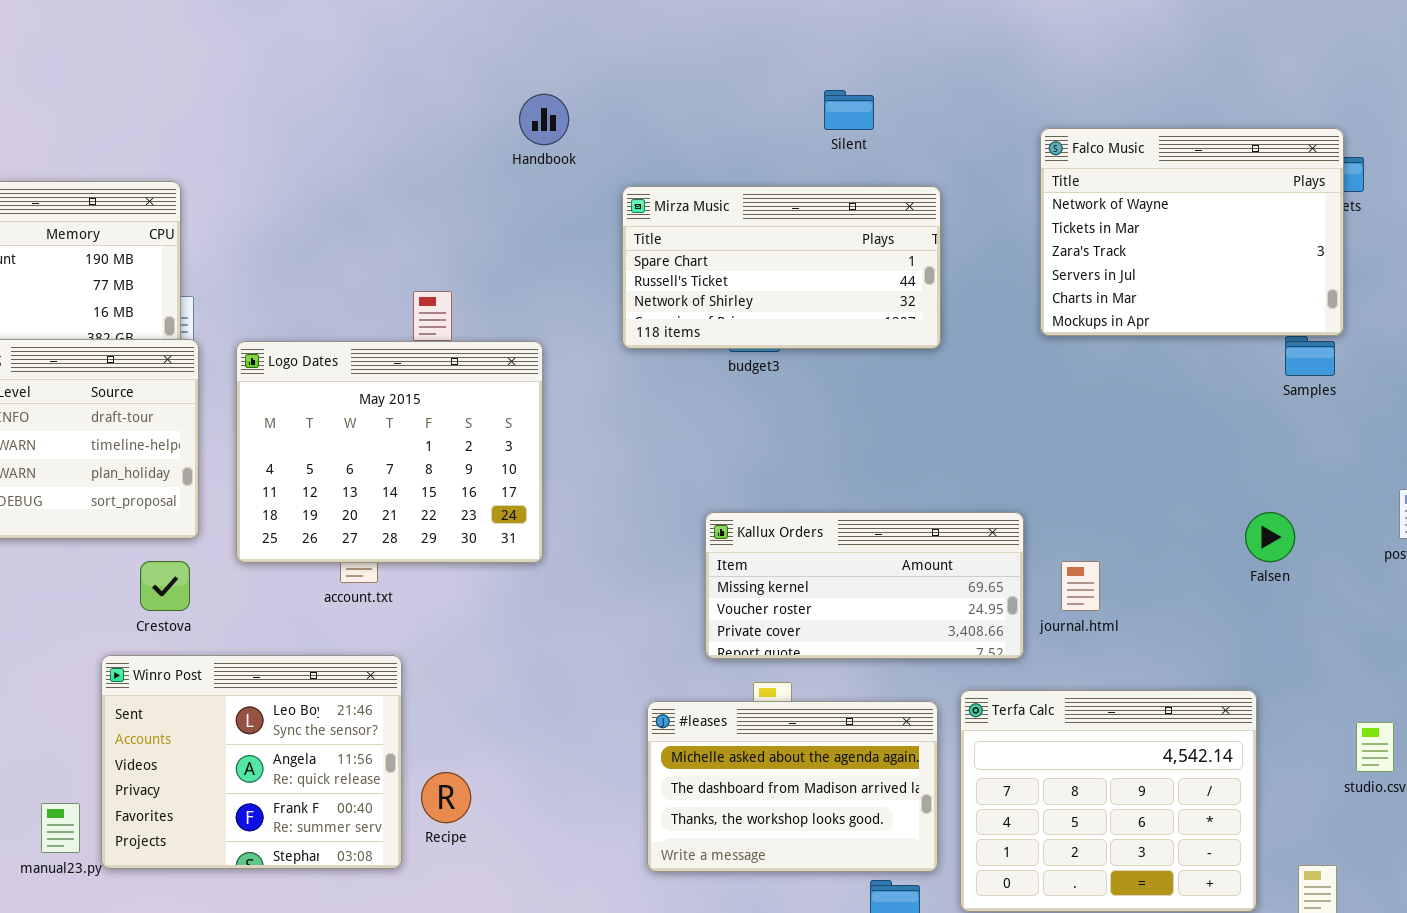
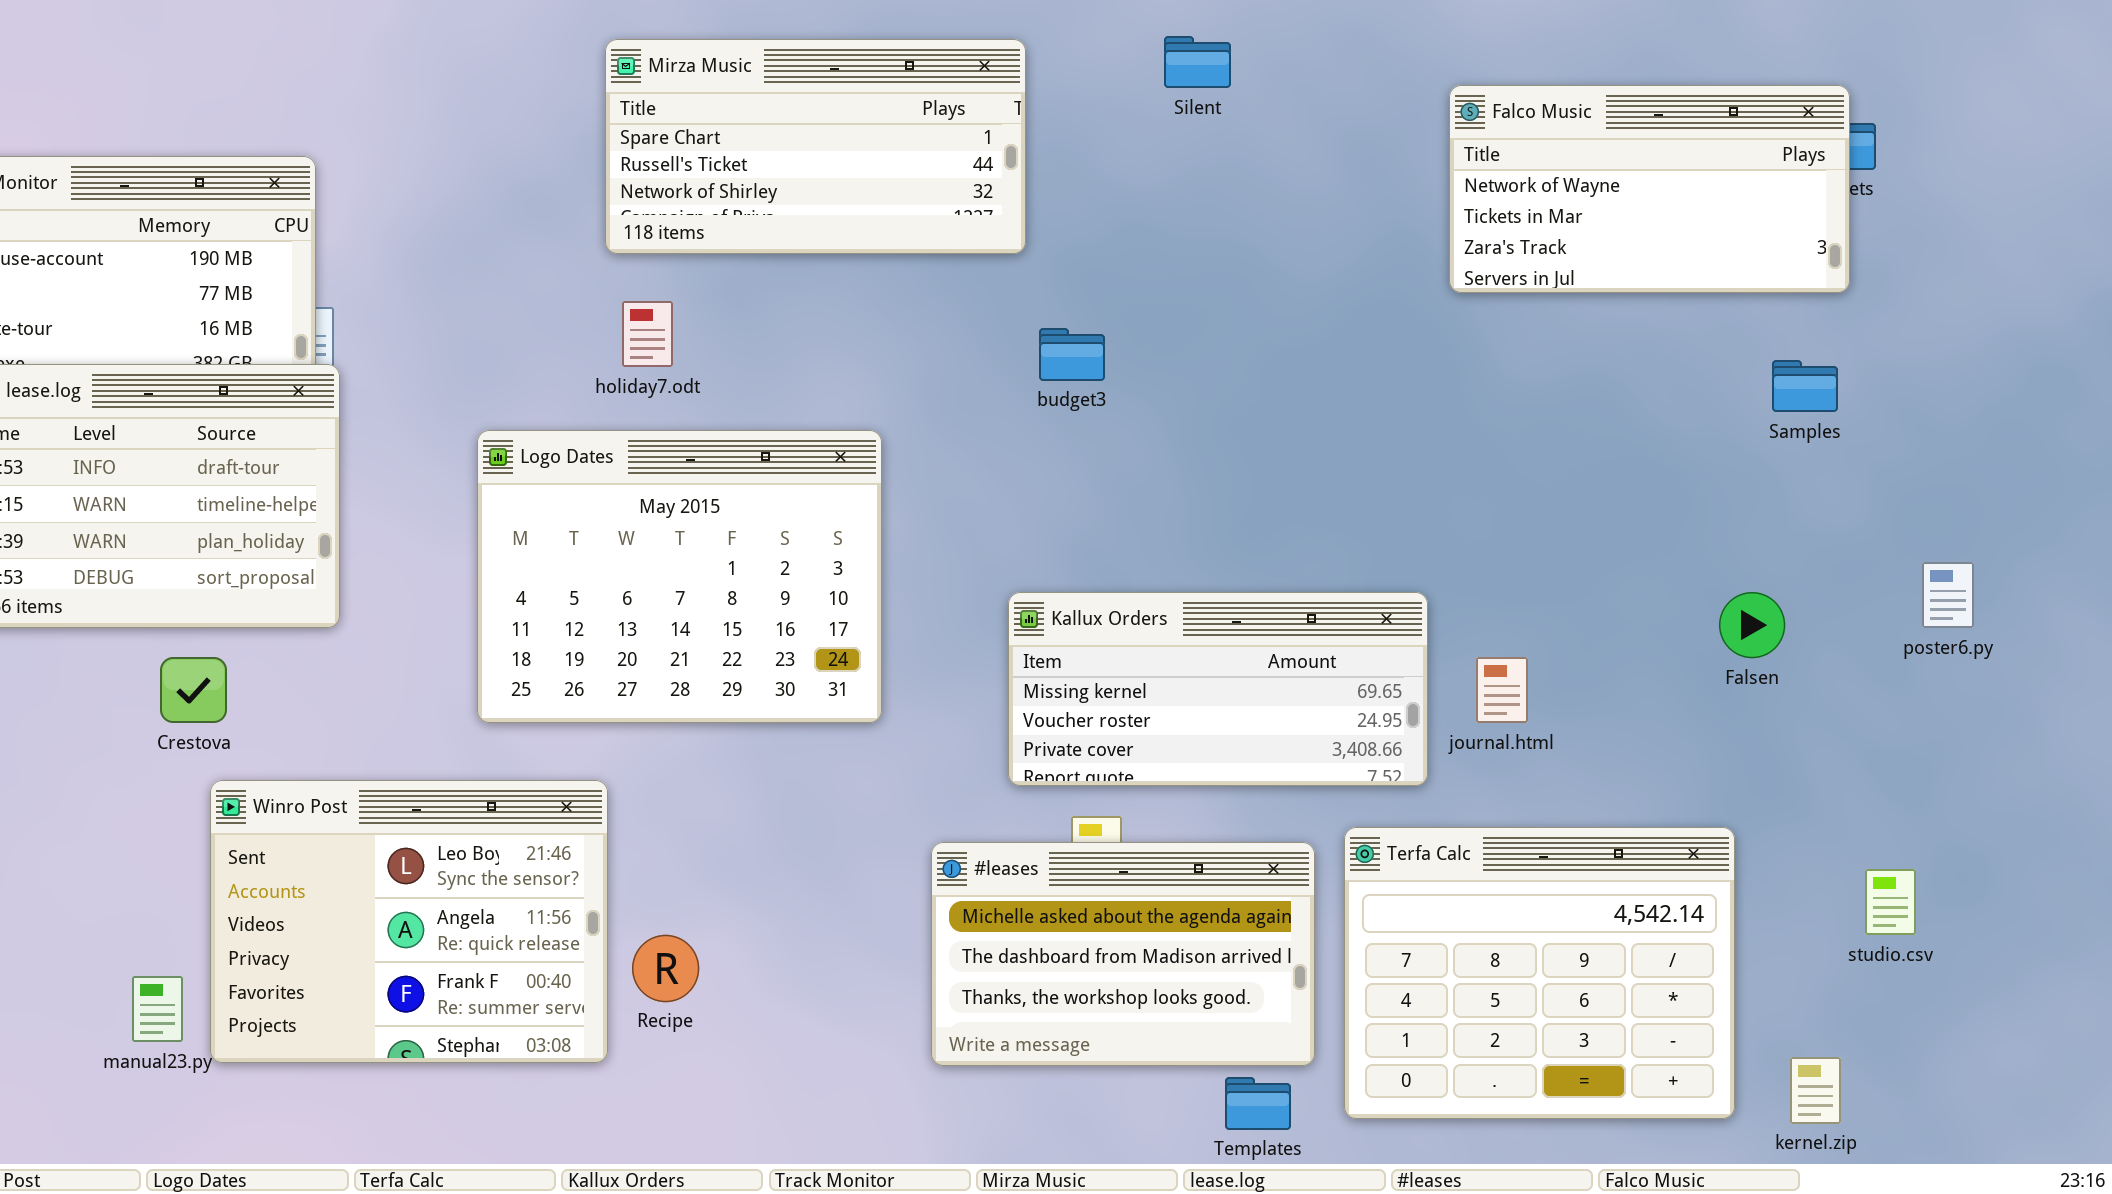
Falco Music: [1040,128,1344,336] -> [1449,85,1850,293], resized
Mirza Music: [622,186,941,349] -> [605,39,1026,254], moved
Logo Dates: [236,341,543,563] -> [477,430,882,723], moved
Crestova: [140,561,190,611] -> [160,657,227,723], moved

